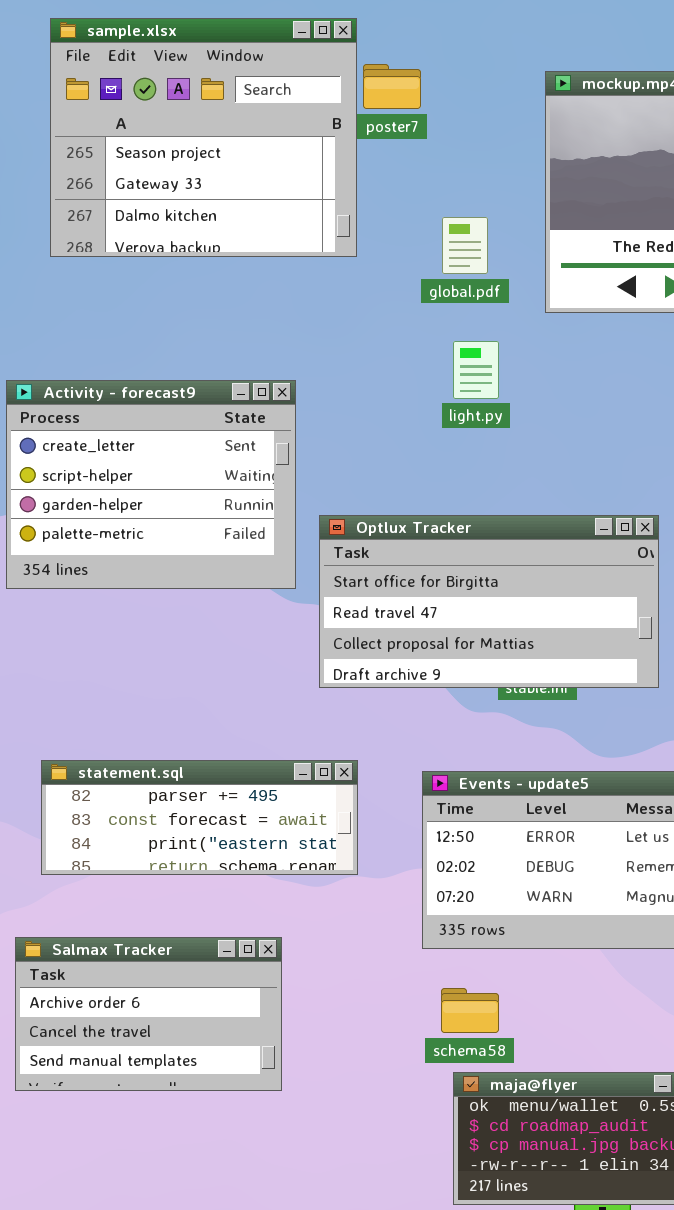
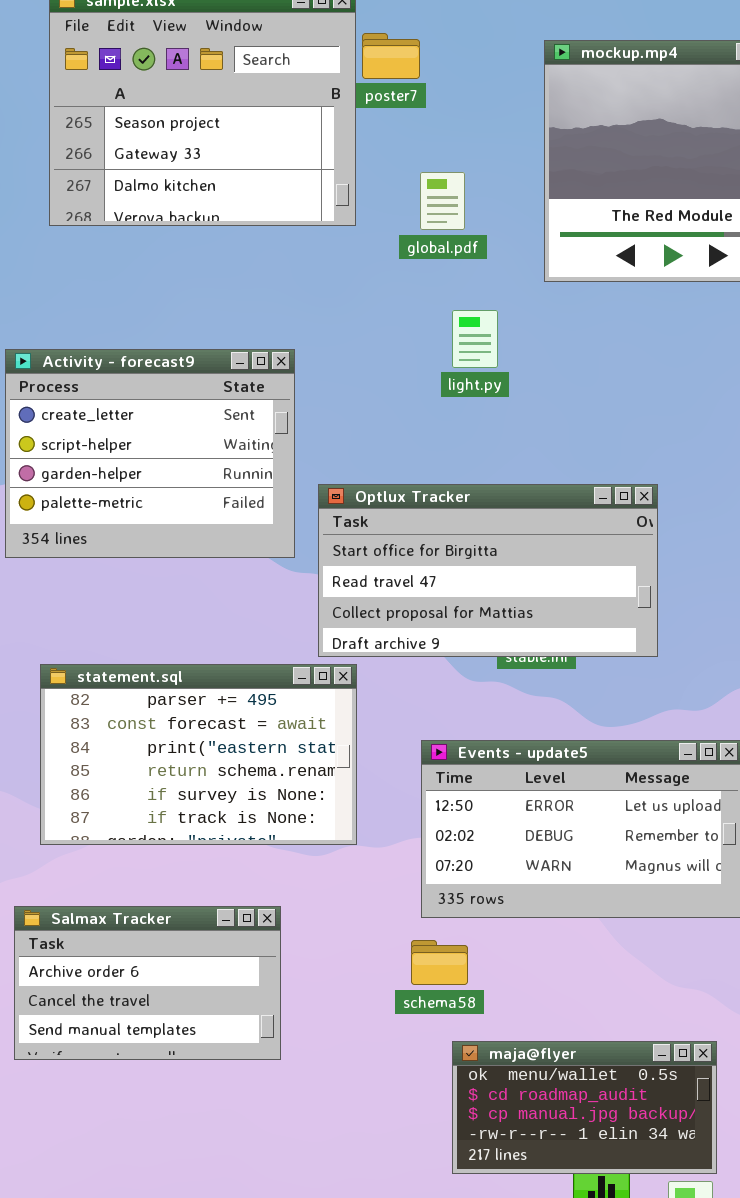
global.pdf: [442,217,488,274] -> [420,172,465,230], moved
statement.sql: [41,760,358,875] -> [40,664,357,845], resized
schema58: [441,988,499,1033] -> [411,940,468,985], moved

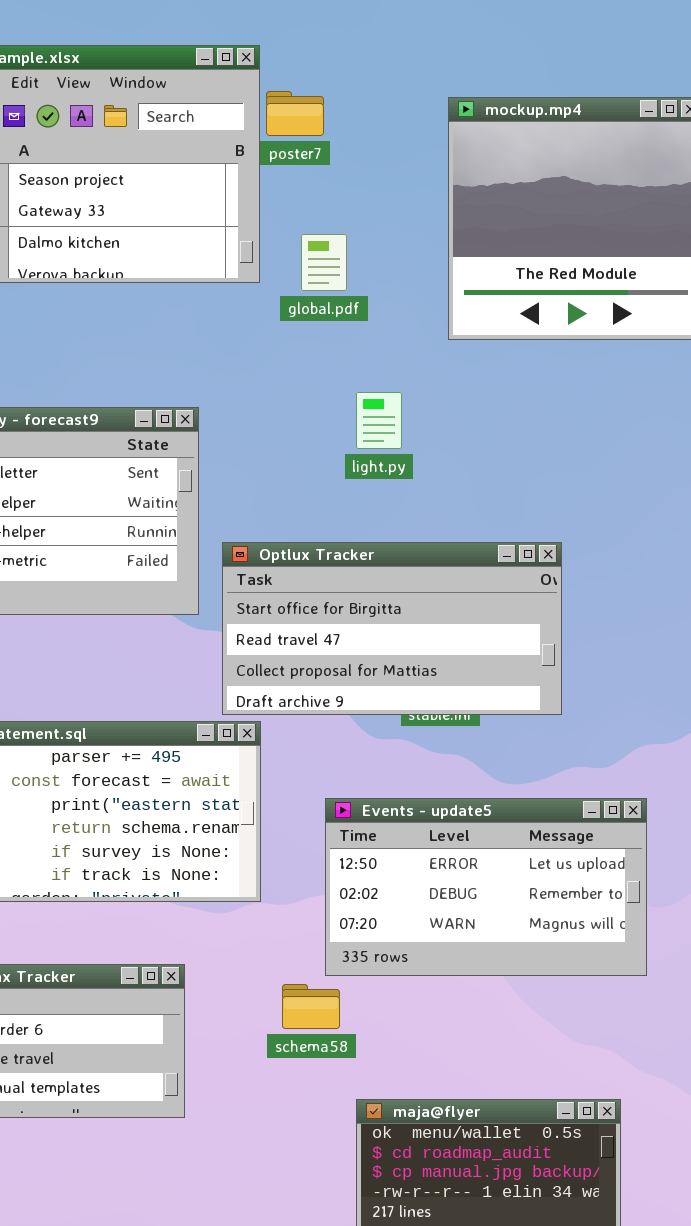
global.pdf: [420,172,465,230] -> [301,234,347,291], moved
light.py: [452,310,498,368] -> [356,392,402,449], moved
schema58: [411,940,468,985] -> [282,984,340,1029], moved

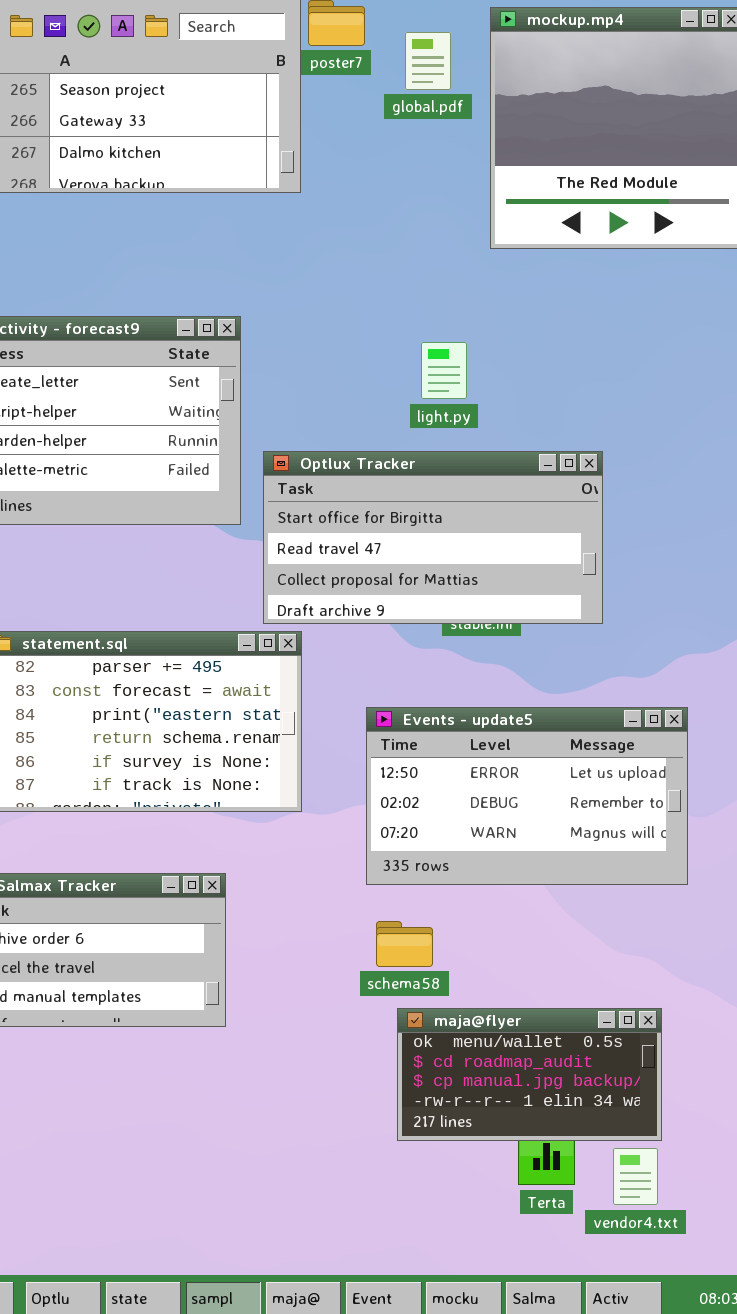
global.pdf: [301,234,347,291] -> [405,32,451,90], moved
light.py: [356,392,402,449] -> [421,342,467,399], moved
schema58: [282,984,340,1029] -> [376,921,433,967], moved

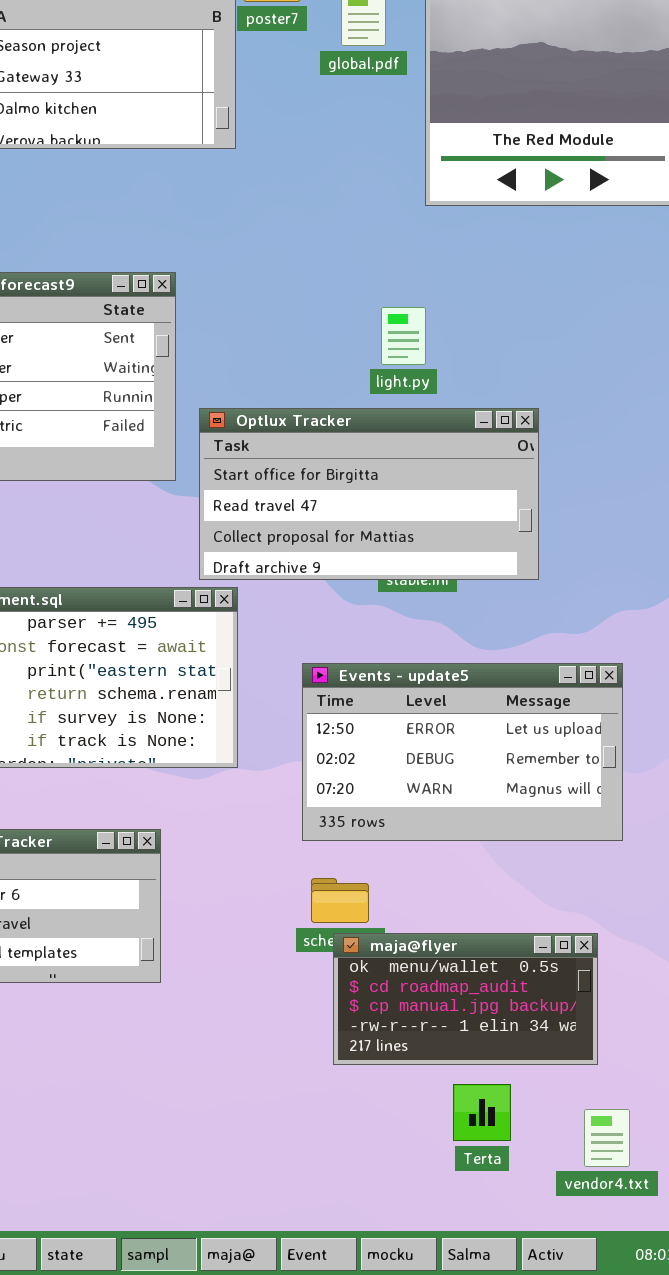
light.py: [421,342,467,399] -> [381,307,426,365], moved
maja@flyer: [397,1008,662,1141] -> [333,933,598,1065], moved
vendor4.txt: [613,1148,658,1205] -> [584,1109,630,1167], moved

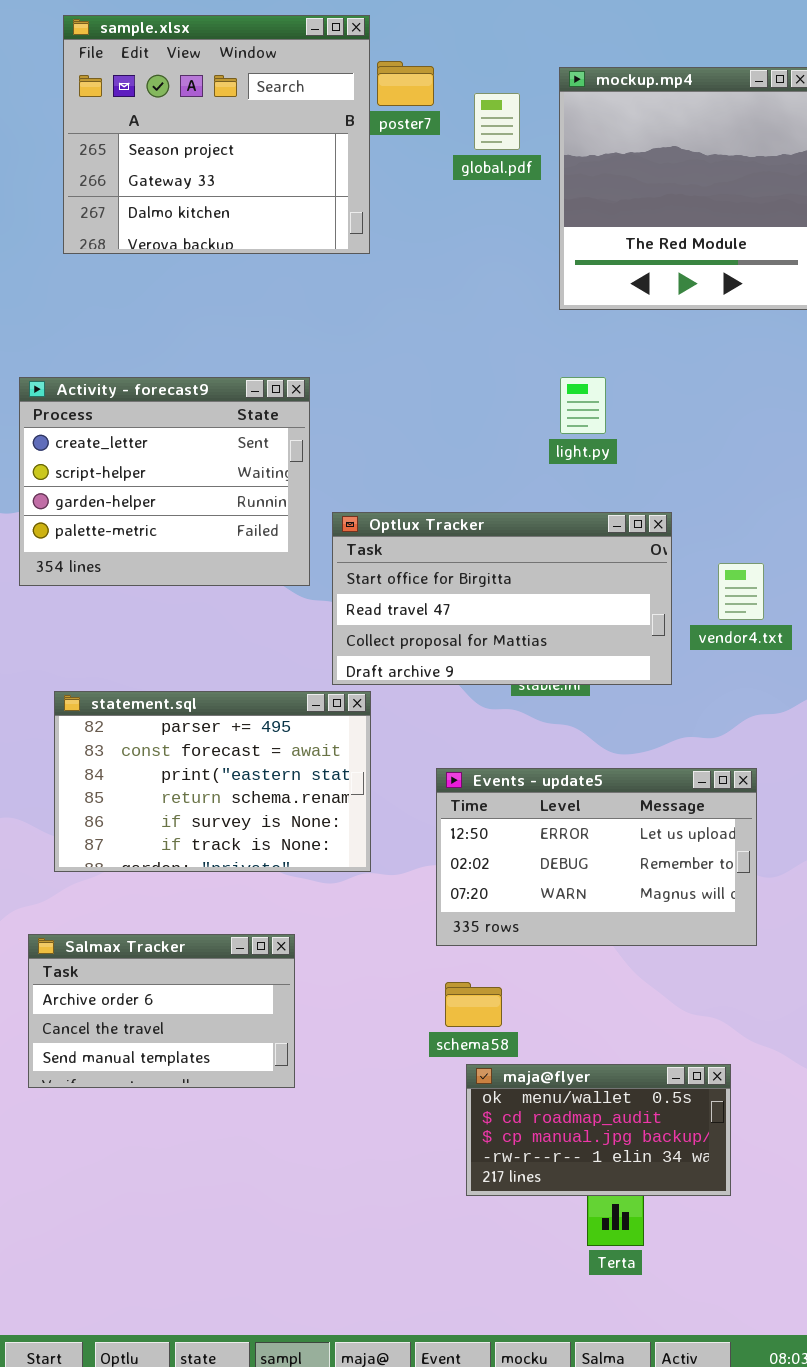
light.py: [381,307,426,365] -> [560,377,606,434], moved
maja@flyer: [333,933,598,1065] -> [466,1064,731,1196], moved
vendor4.txt: [584,1109,630,1167] -> [718,563,764,620], moved

